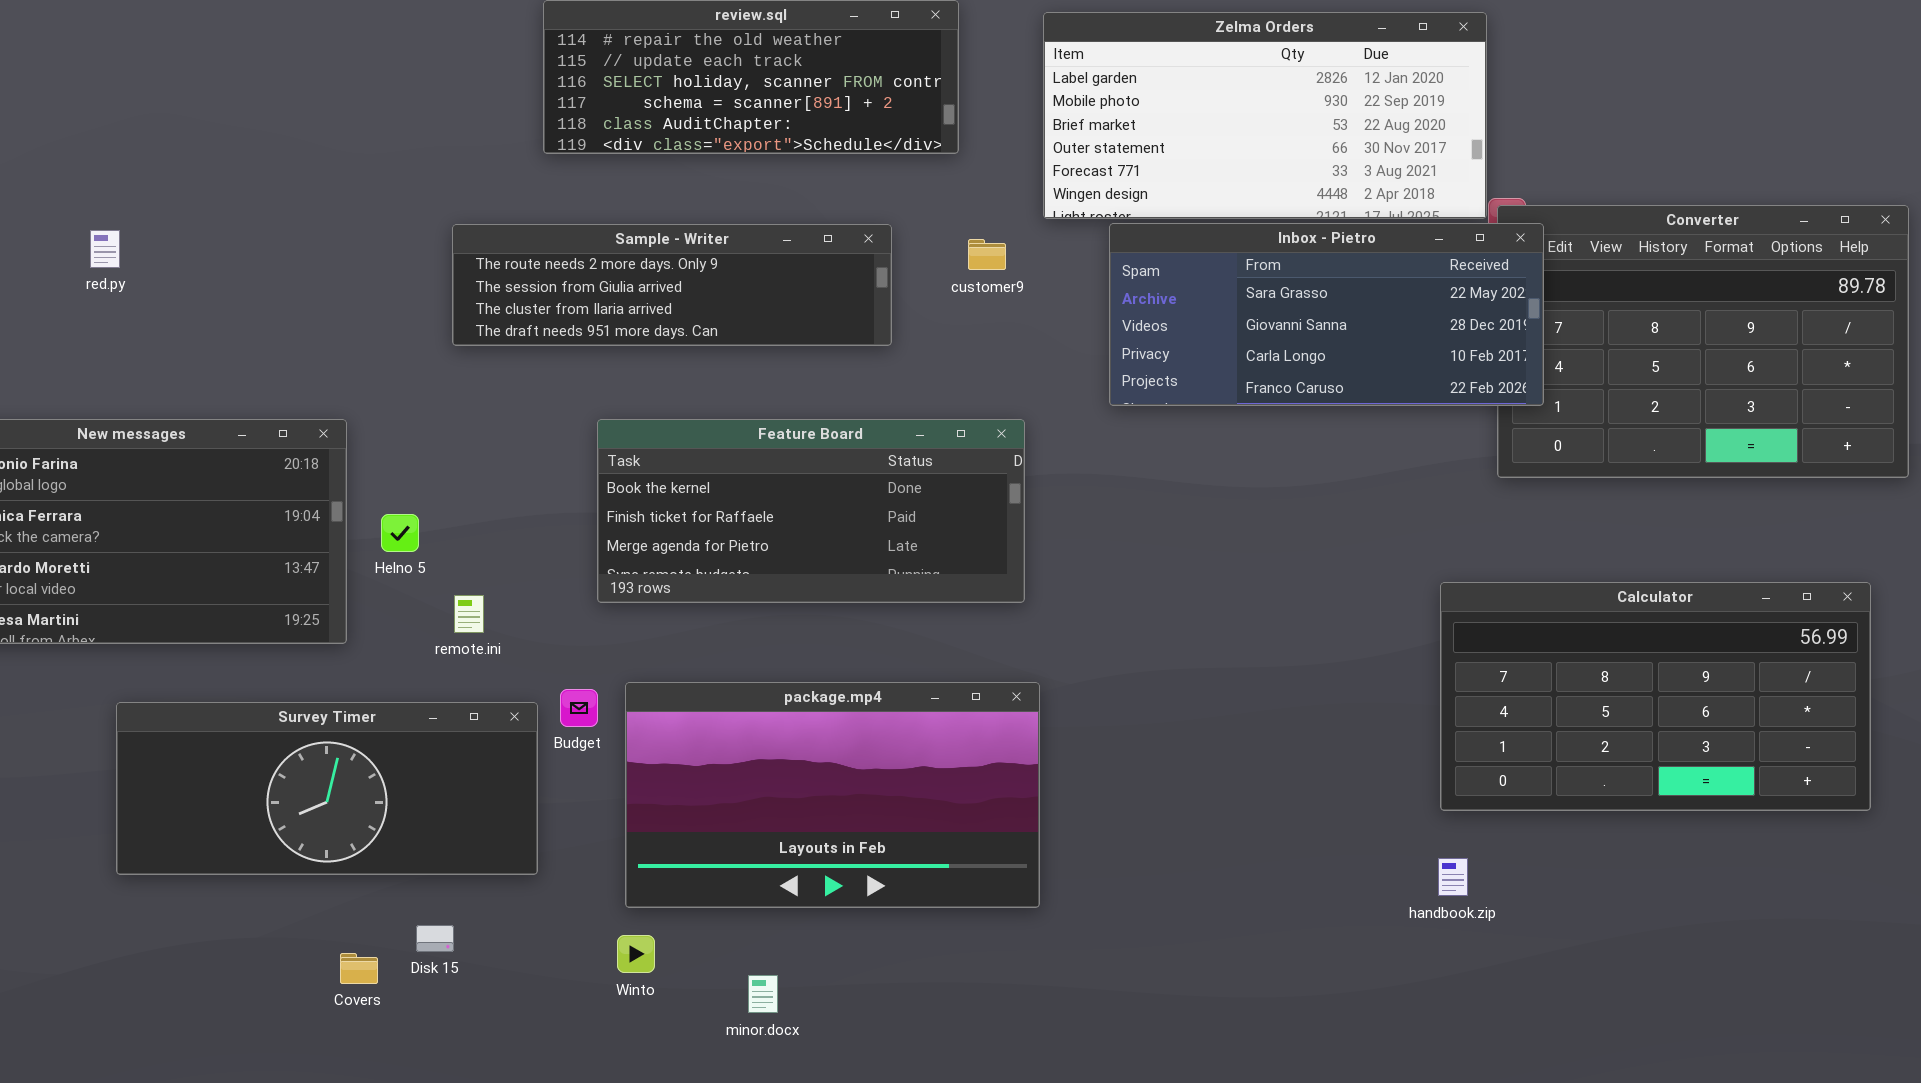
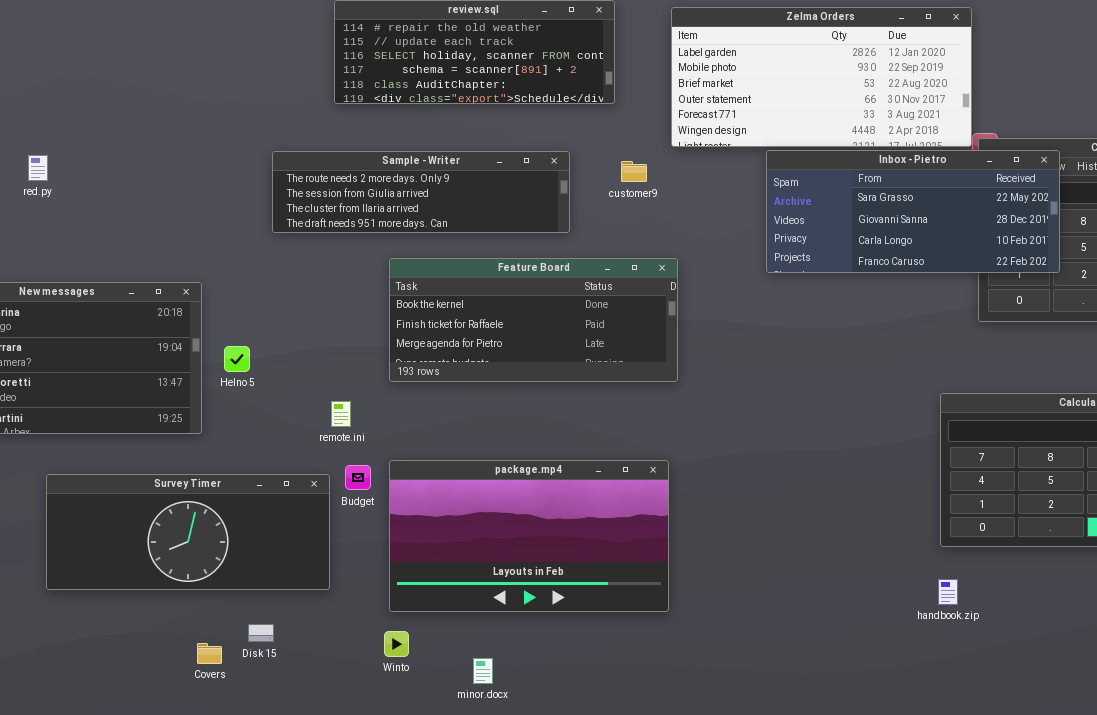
Inbox - Pietro: [1109,223,1544,406] -> [766,150,1060,273], moved
Feature Board: [597,419,1025,603] -> [389,258,678,382], moved
remote.ini: [454,595,484,633] -> [331,401,351,427], moved

